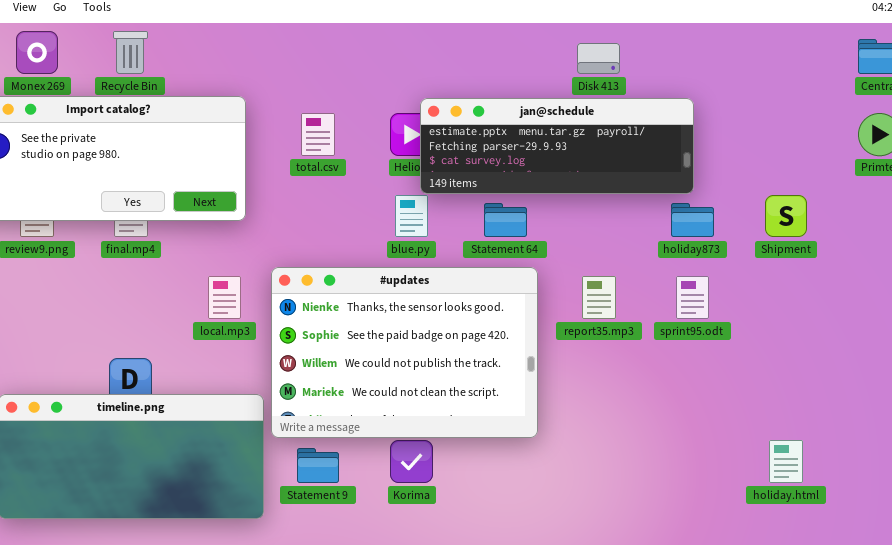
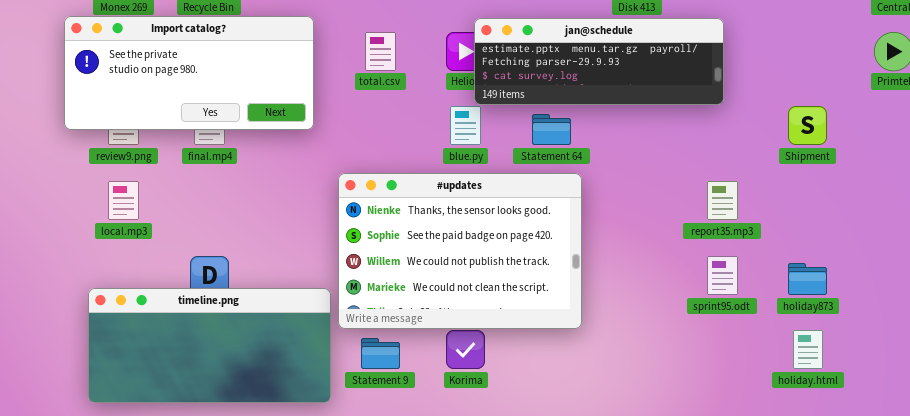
holiday873: [671,203,714,237] -> [788,263,827,295], moved
local.mp3: [208,276,241,319] -> [108,181,139,220], moved
report35.mp3: [582,276,616,319] -> [707,181,738,220], moved
sprint95.odt: [676,276,709,319] -> [707,256,738,295], moved

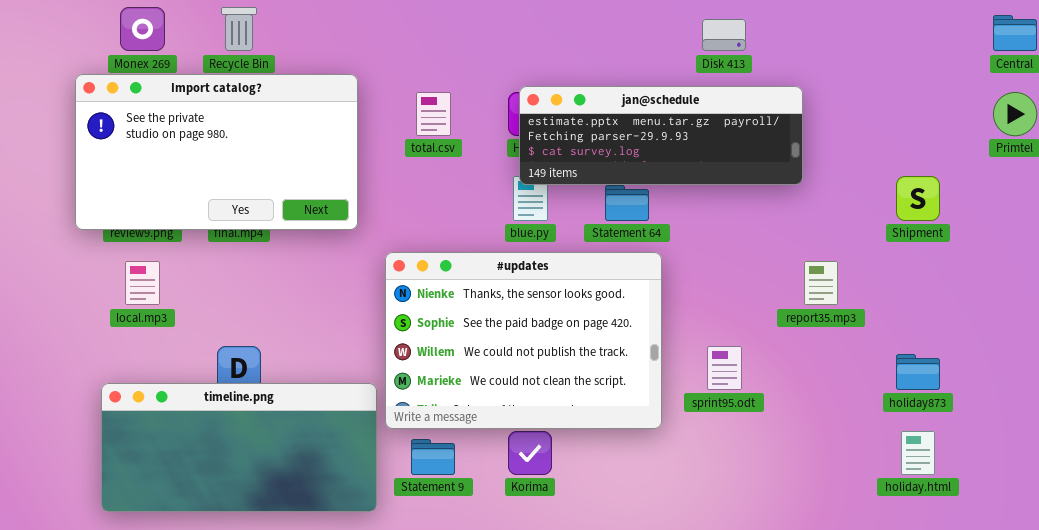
Import catalog?: [64,16,314,130] -> [75,74,358,230], resized
jan@schedule: [474,18,724,105] -> [519,86,803,185], moved
sprint95.odt: [707,256,738,295] -> [707,346,742,390], moved

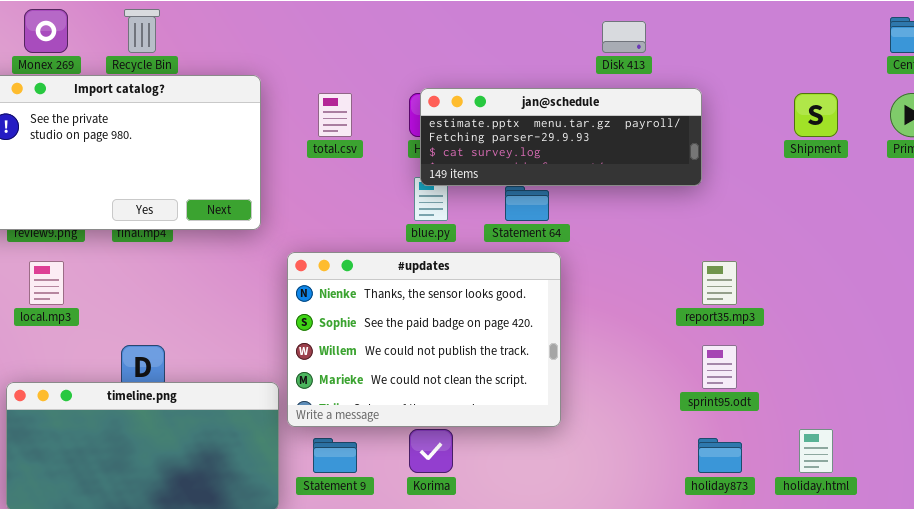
Shipment: [896,176,940,221] -> [794,93,838,137], moved
sprint95.odt: [707,346,742,390] -> [702,345,737,389], moved
holiday873: [896,354,940,390] -> [698,438,742,473], moved

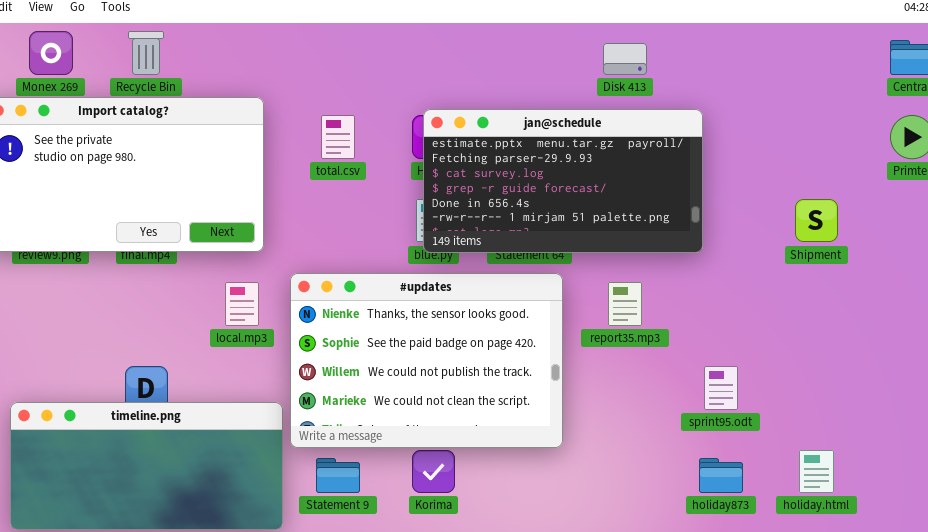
jan@schedule: [420,88,702,186] -> [423,109,703,253], resized
Shipment: [794,93,838,137] -> [795,199,838,242], moved
local.mp3: [29,261,64,305] -> [225,282,259,326], moved
report35.mp3: [702,261,737,305] -> [608,282,642,326], moved

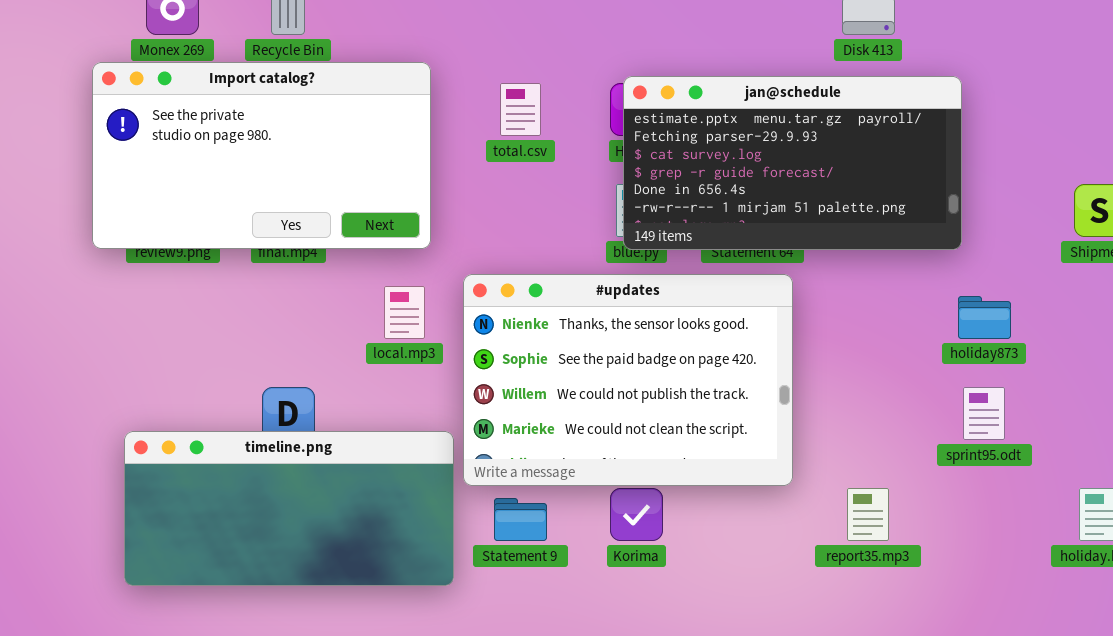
report35.mp3: [608,282,642,326] -> [847,488,889,541], moved
holiday873: [699,458,743,493] -> [958,296,1011,339], moved

